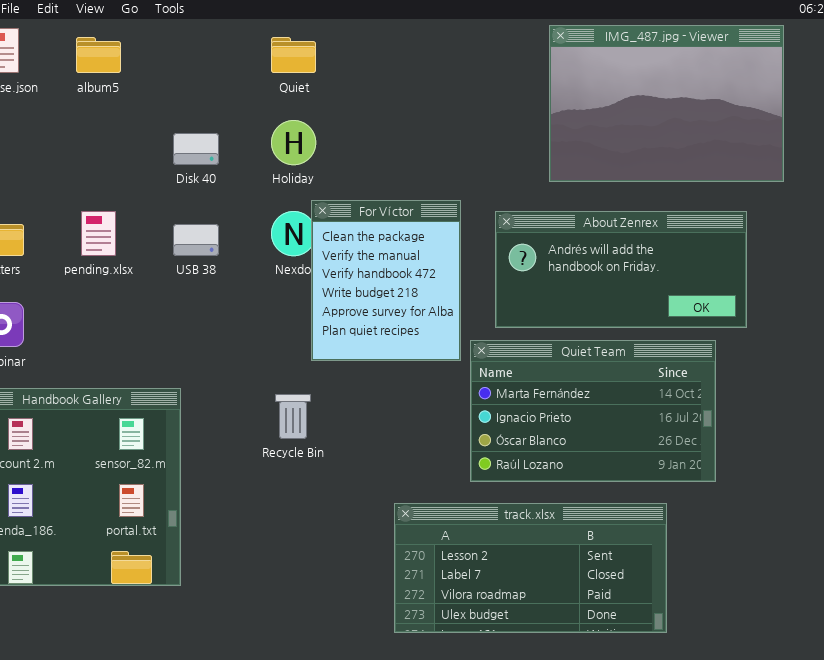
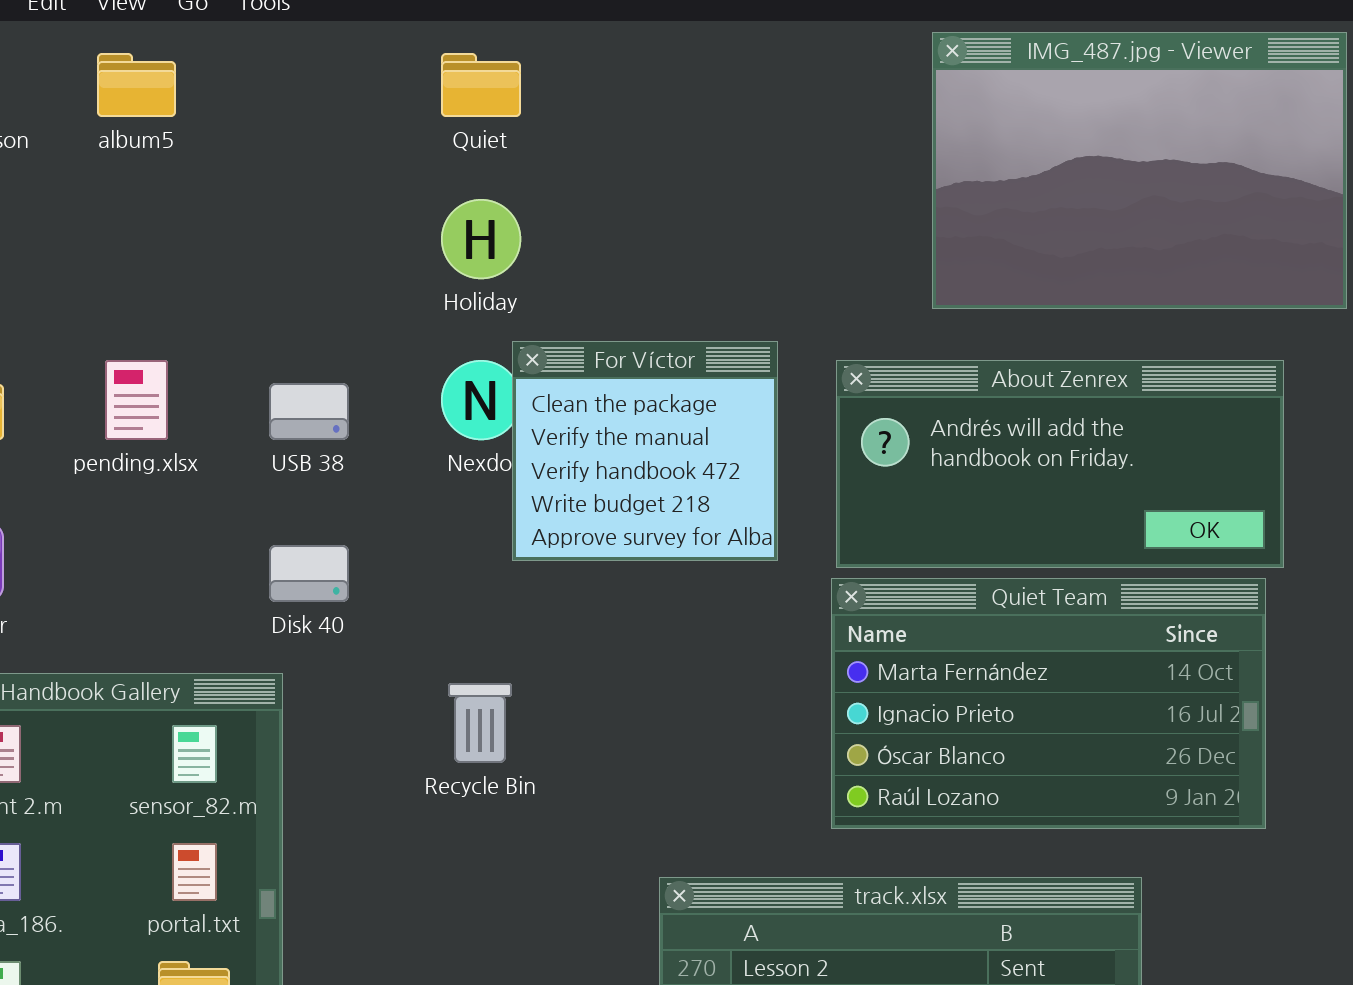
Disk 40: [173,133,219,165] -> [269,545,349,602], moved
For Víctor: [311,200,461,361] -> [512,341,778,561], resized
Quiet Team: [470,340,716,482] -> [831,578,1266,829], moved

